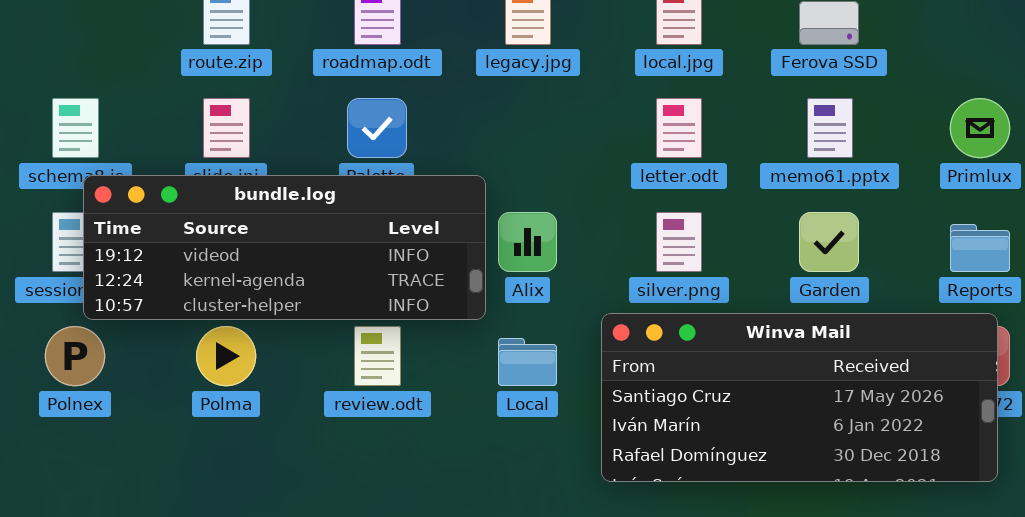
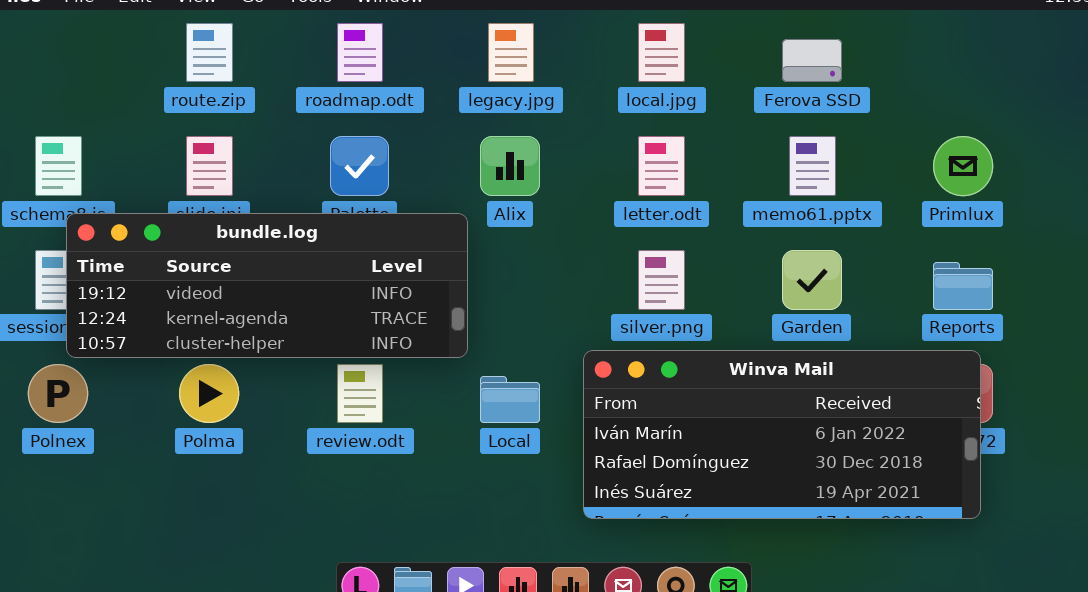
Alix: [498,212,557,272] -> [480,136,540,196], moved
Winva Mail: [601,313,998,482] -> [583,350,981,519], scrolled down 1 row

